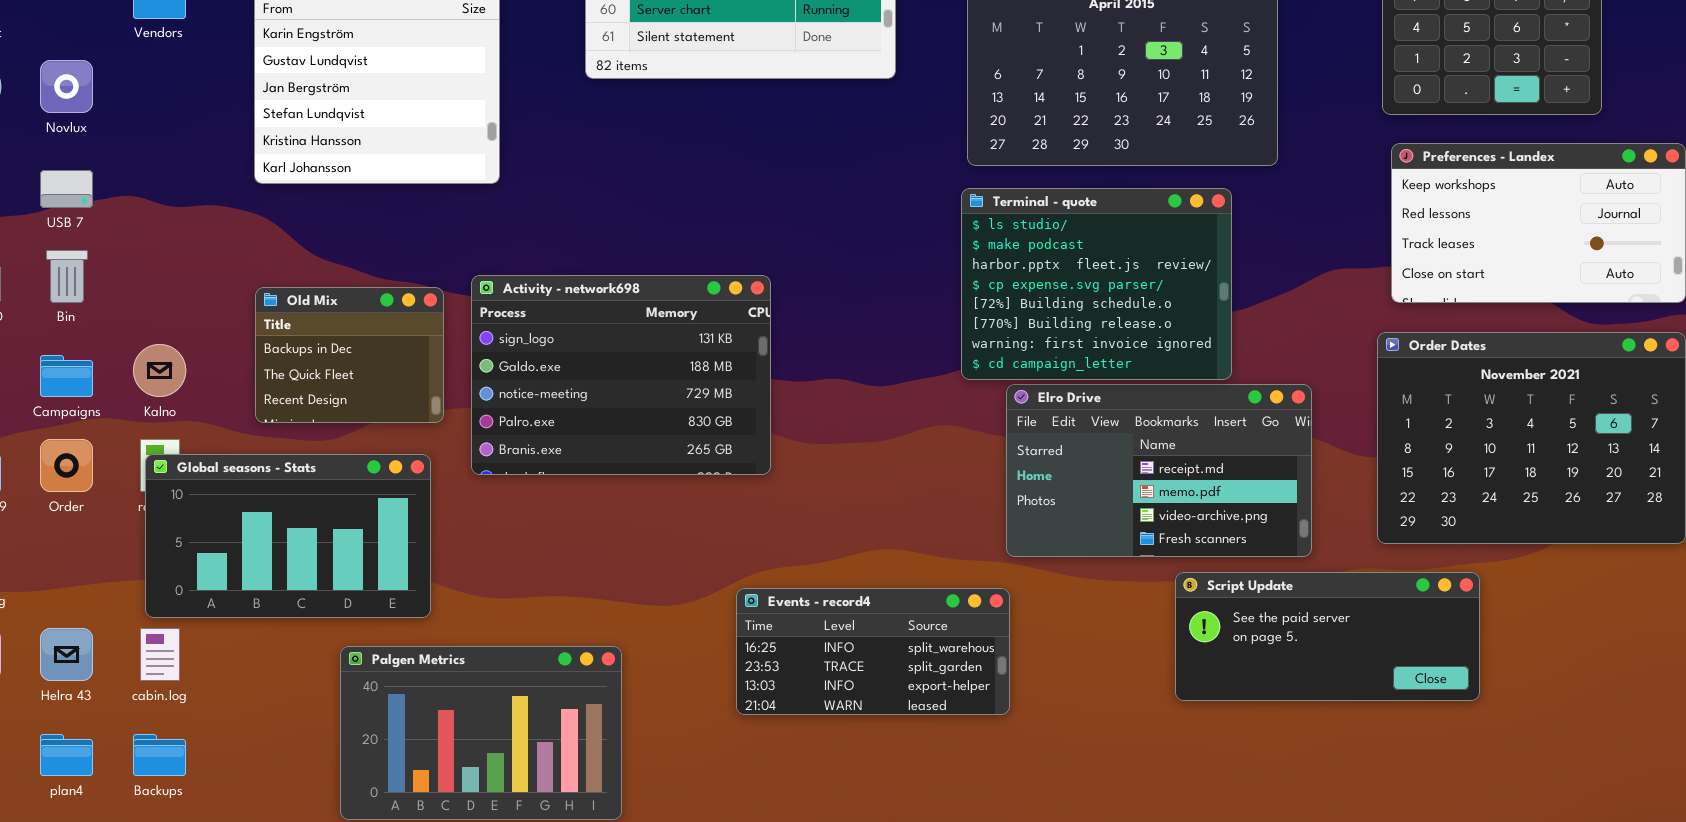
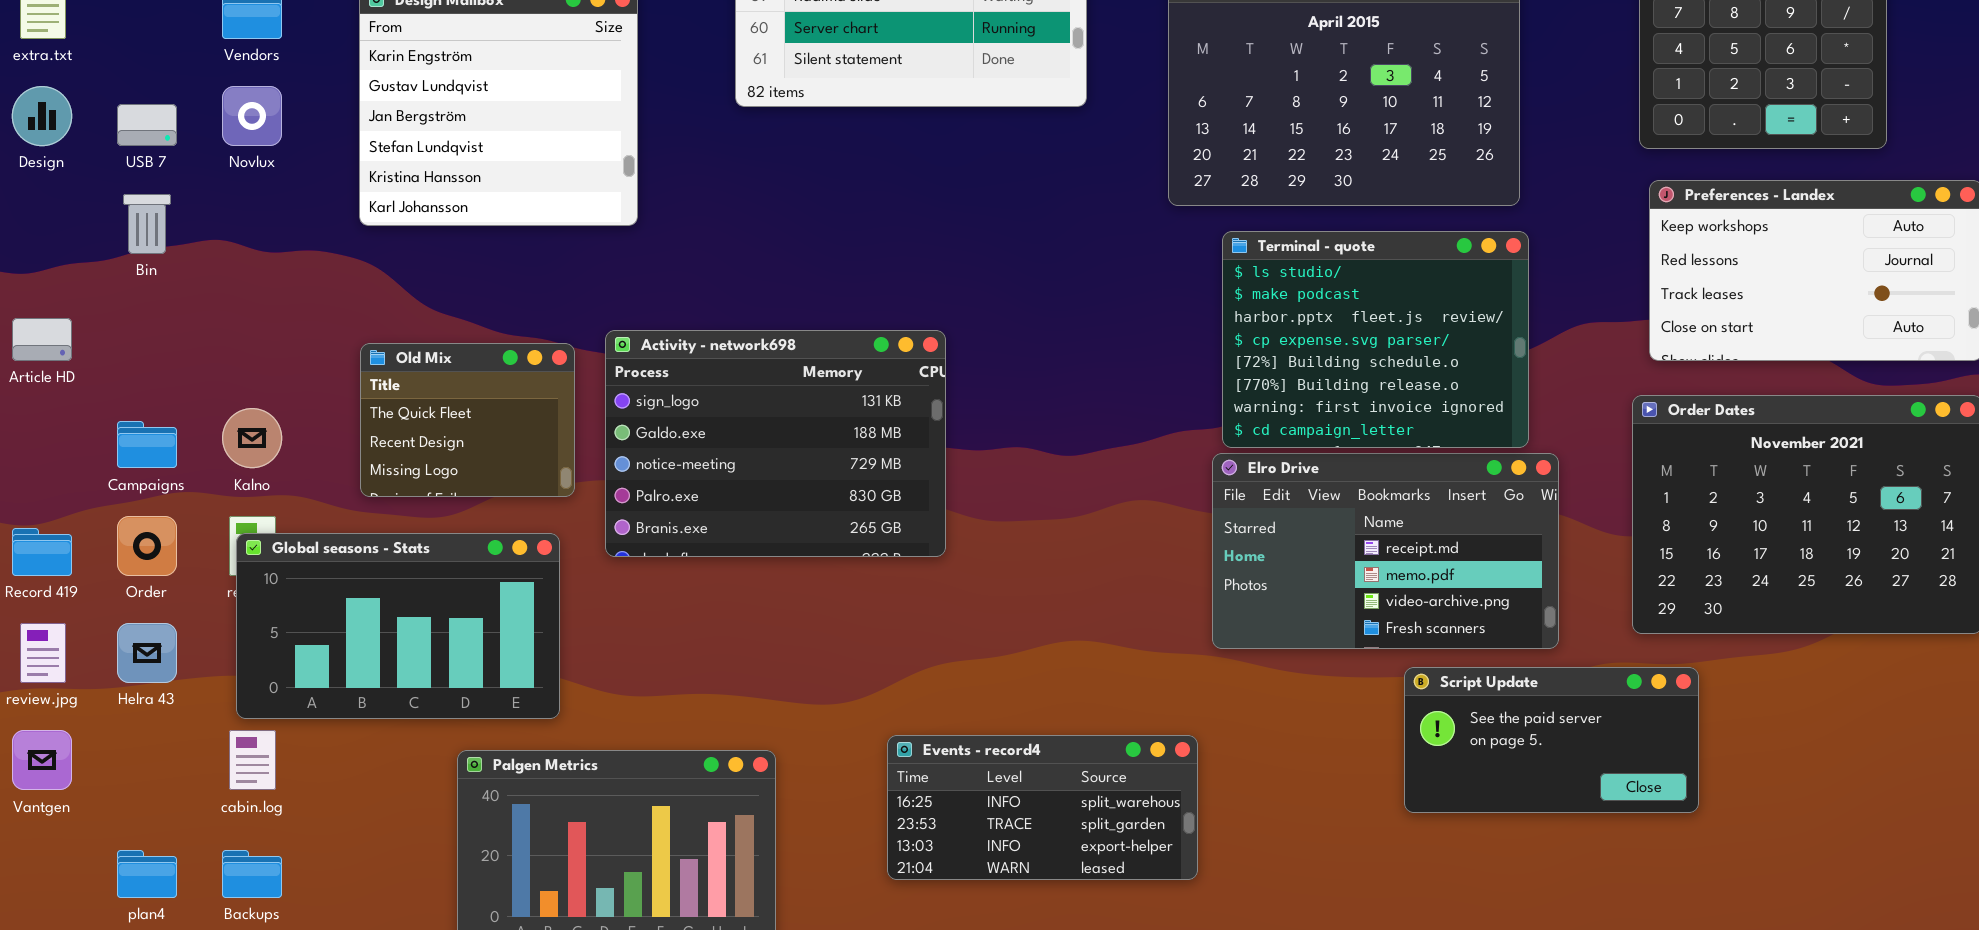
Novlux: [40,60,93,113] -> [222,86,282,146], moved
USB 7: [40,170,93,208] -> [117,104,177,146], moved
Terminal - quote: [961,188,1232,380] -> [1222,231,1529,448], moved
Bin: [46,250,88,303] -> [123,194,171,254], moved
Old Mix: [255,287,444,423] -> [360,343,575,497], scrolled down 1 row
Script Update: [1175,572,1480,701] -> [1404,667,1699,813], resized
Events - record4: [736,588,1010,715] -> [887,735,1198,880], moved
Helra 43: [40,628,93,681] -> [117,623,177,683], moved

